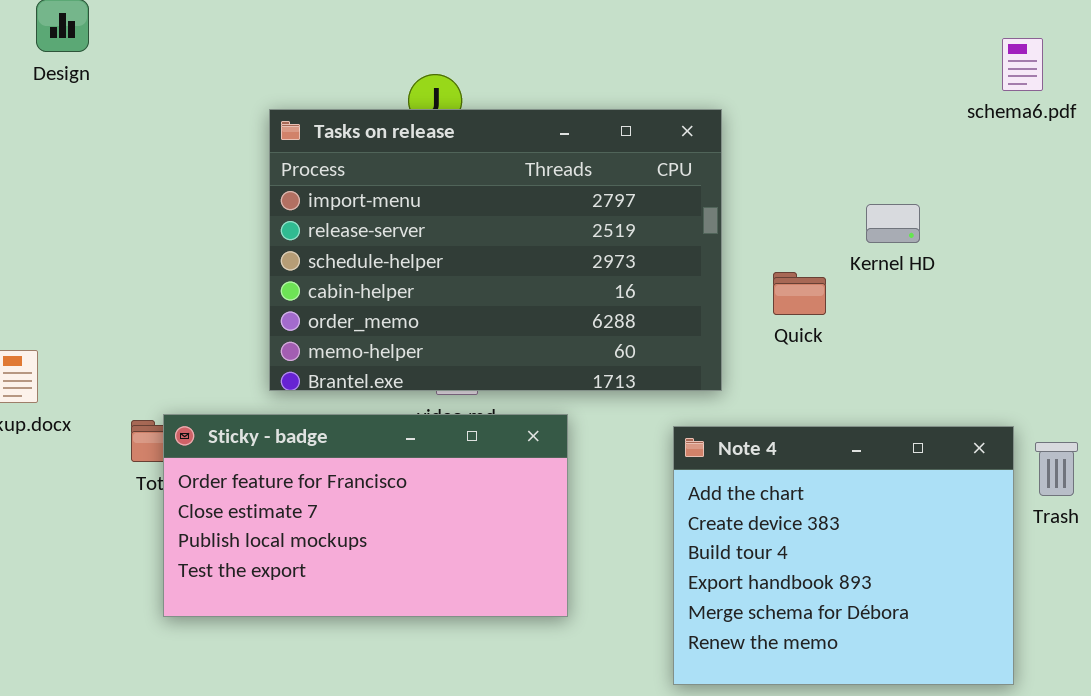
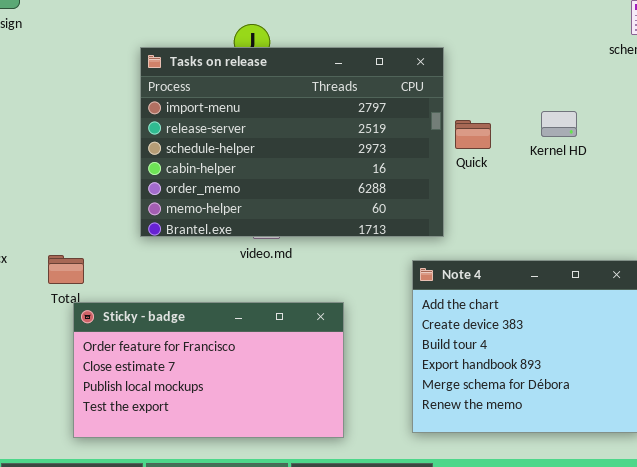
Quick: [773,272,826,315] -> [455,120,491,149], moved
Sticky - badge: [163,414,568,617] -> [73,302,344,438], moved

